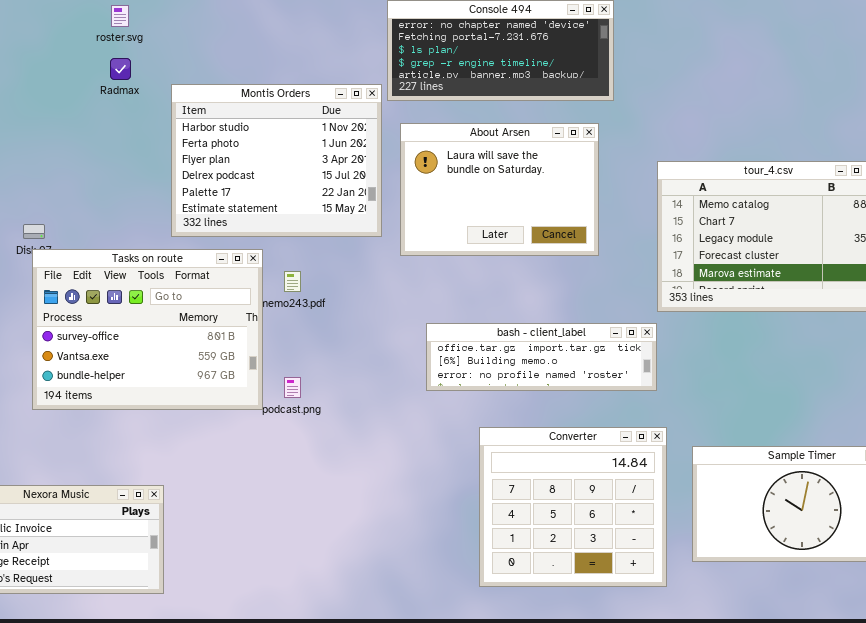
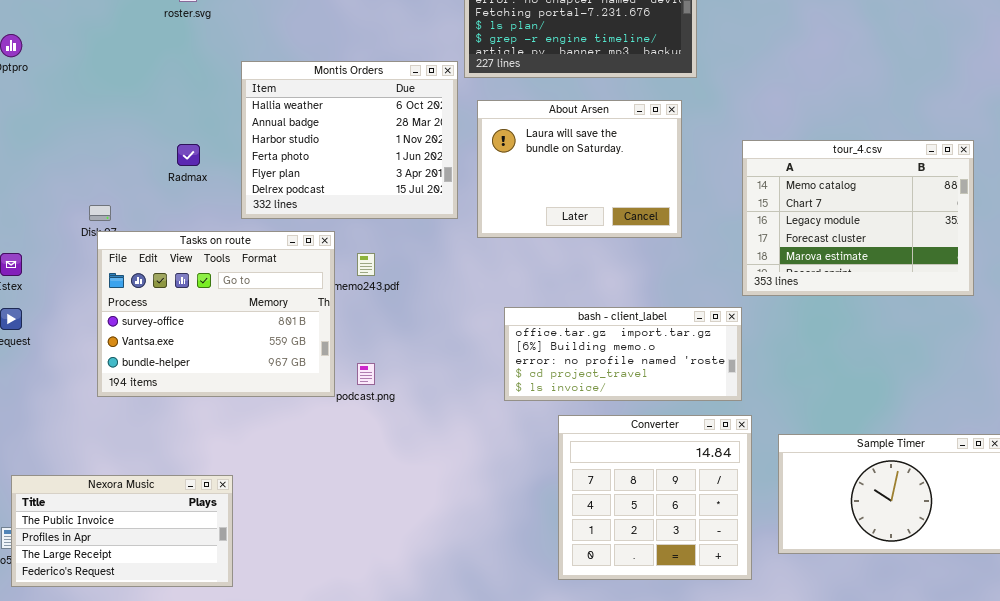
Radmax: [110,58,131,80] -> [177,144,200,166], moved
Montis Orders: [171,84,382,237] -> [241,61,458,219], scrolled up 2 rows
bash - client_label: [426,323,657,391] -> [504,307,742,401], resized

